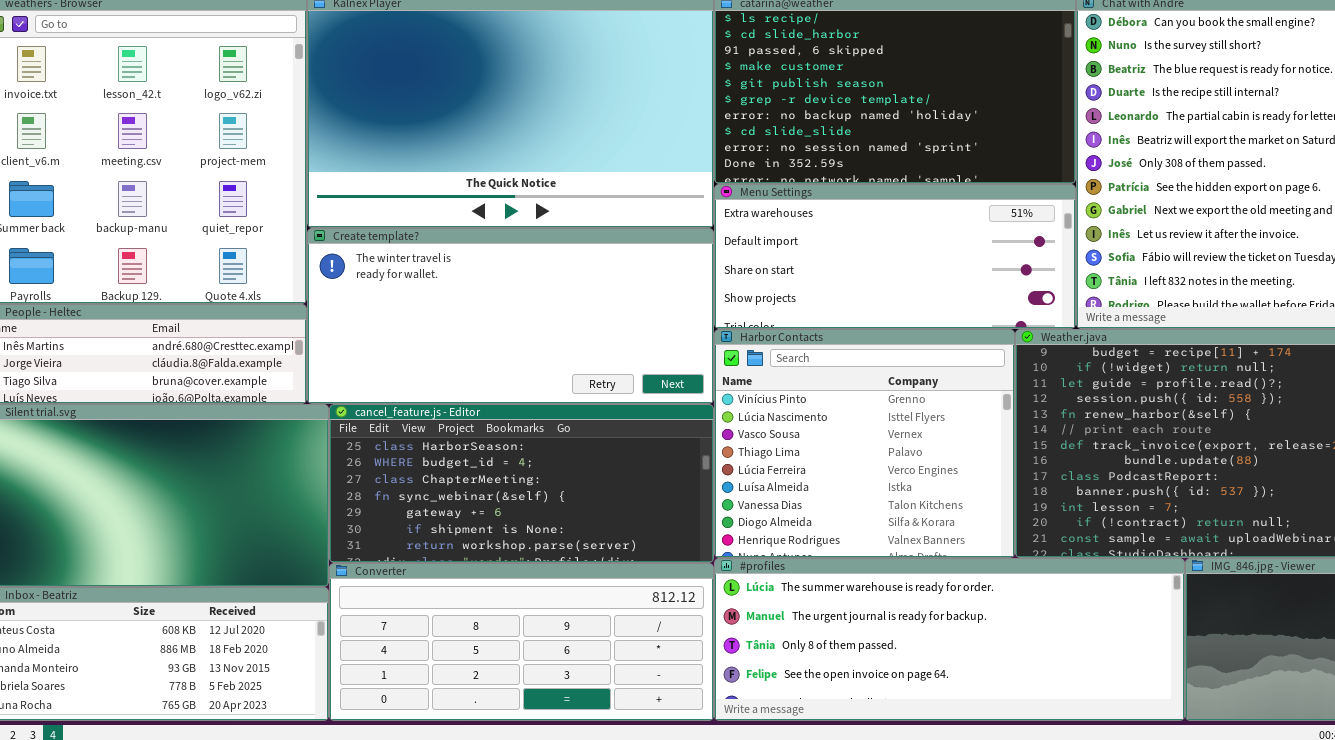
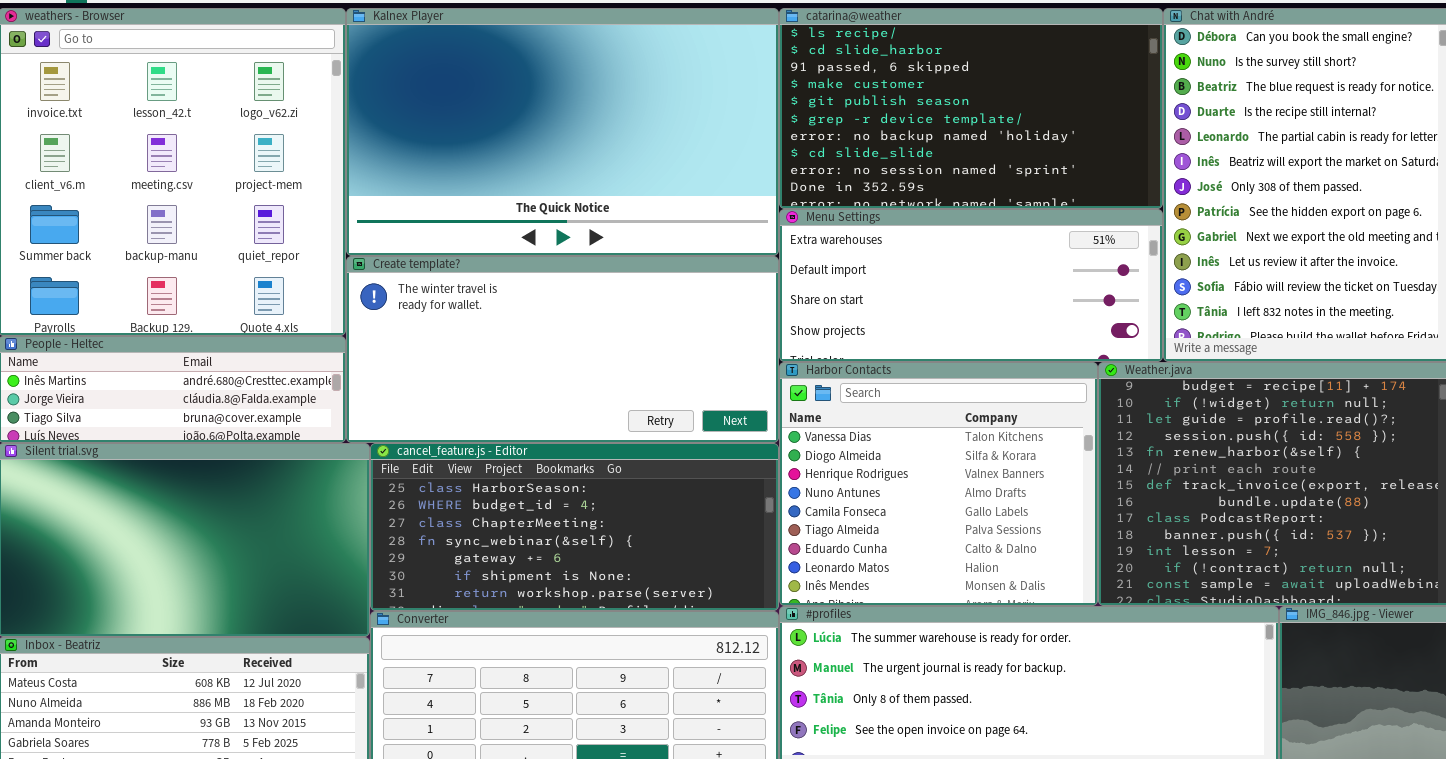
Harbor Contacts: [714,329,1015,558] -> [779,362,1098,606], scrolled down 6 rows

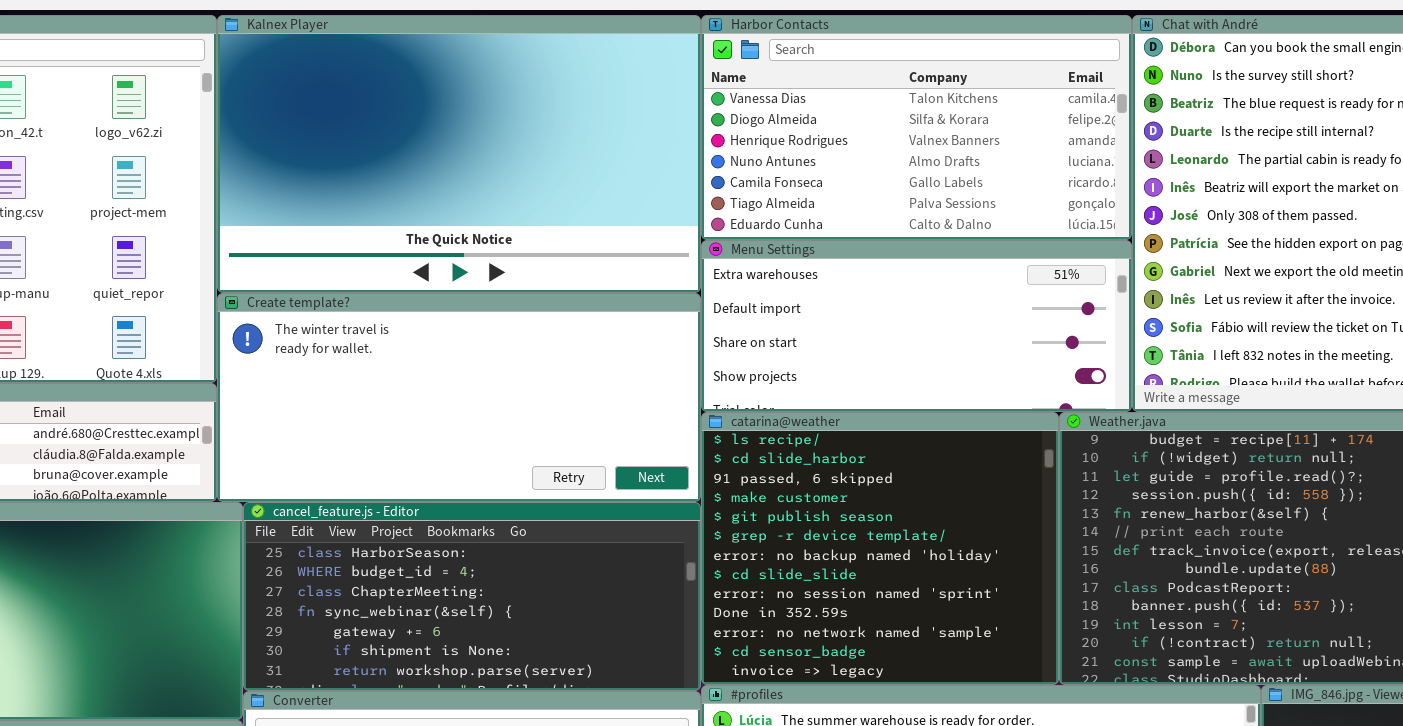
catarina@weather: [779,8,1163,209] -> [701,412,1059,685], moved, resized
Harbor Contacts: [779,362,1098,606] -> [701,15,1132,240], moved, resized

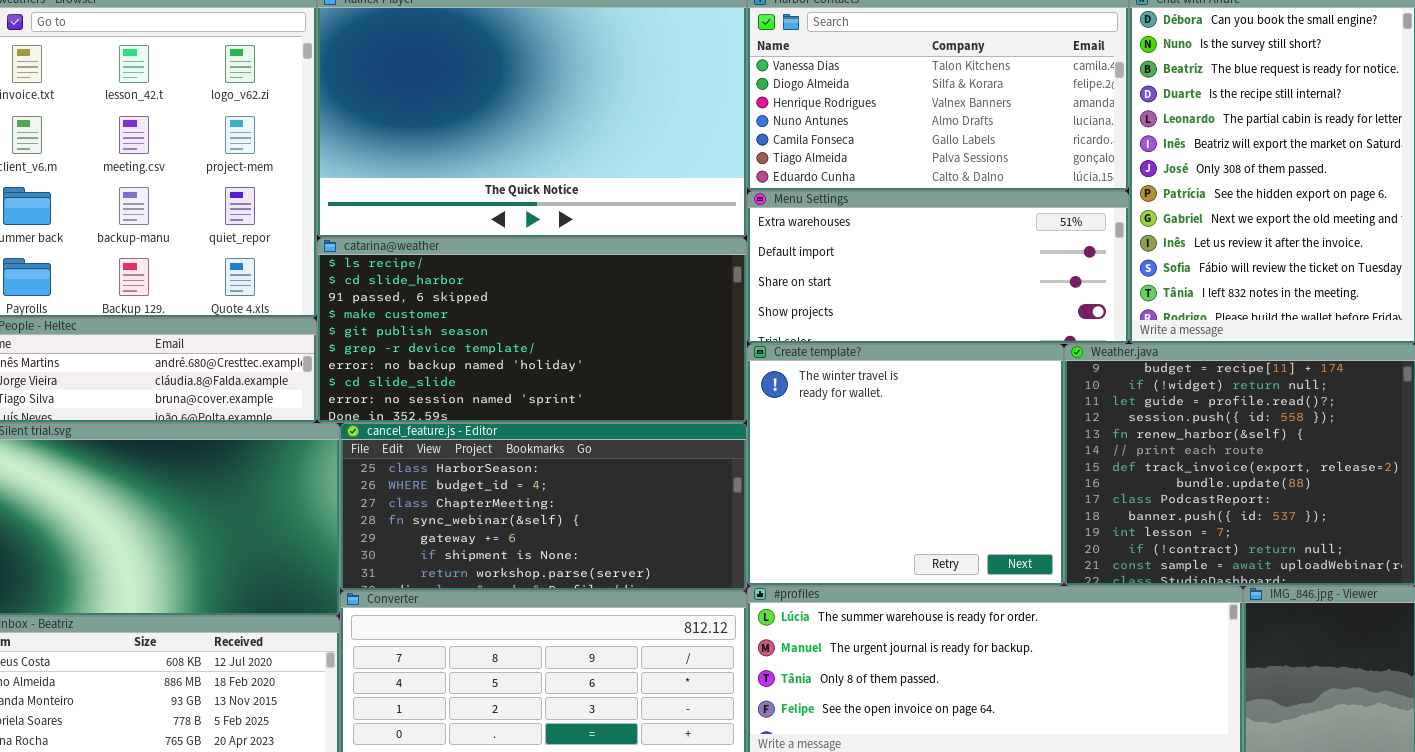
Create template?: [217,293,701,502] -> [747,344,1064,586], moved, resized
catarina@weather: [701,412,1059,685] -> [317,238,747,423], moved, resized

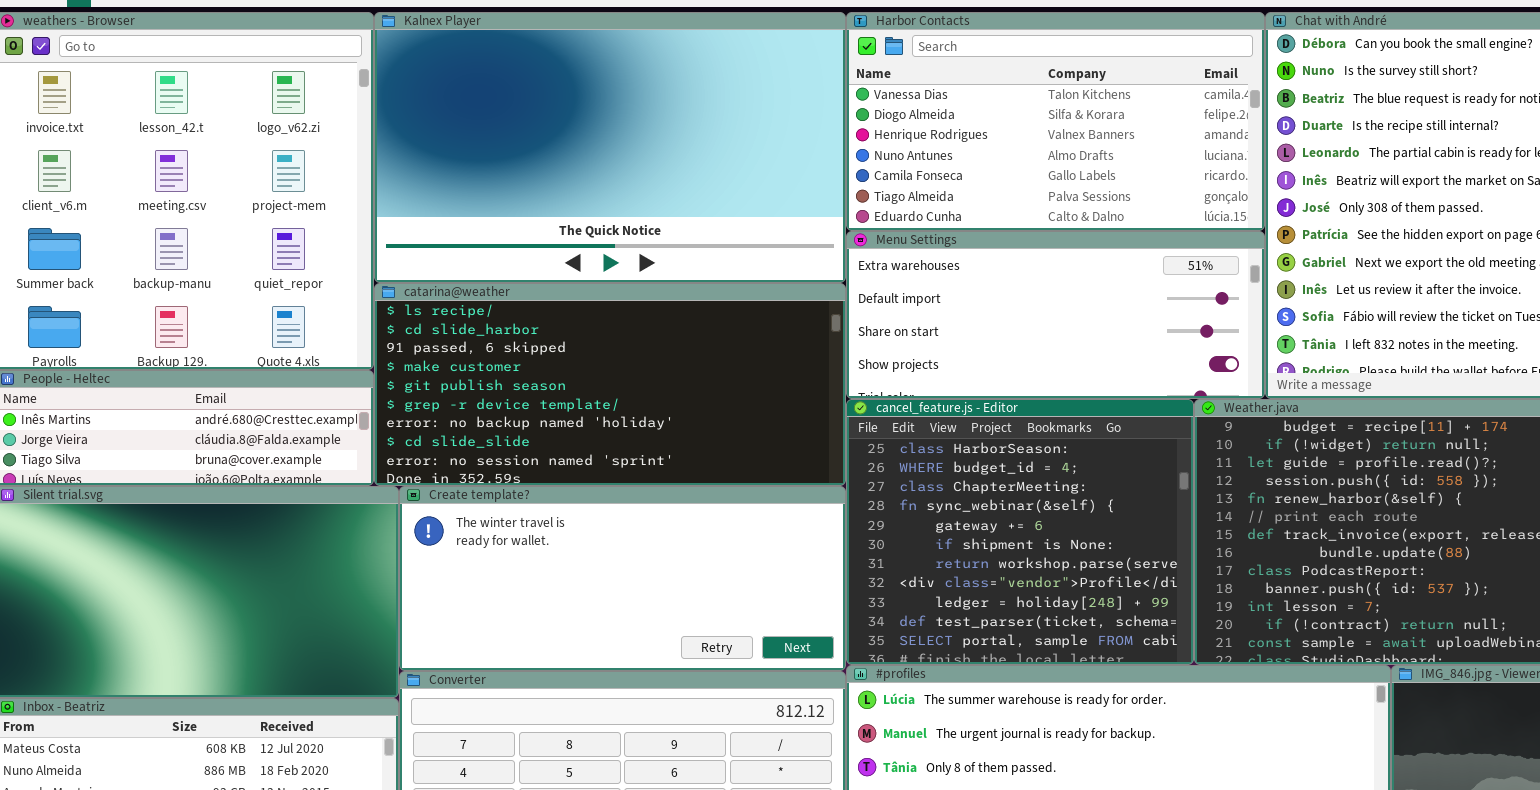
Create template?: [747,344,1064,586] -> [399,486,846,671], moved, resized
cancel_feature.js - Editor: [340,423,747,591] -> [846,399,1194,665], moved, resized

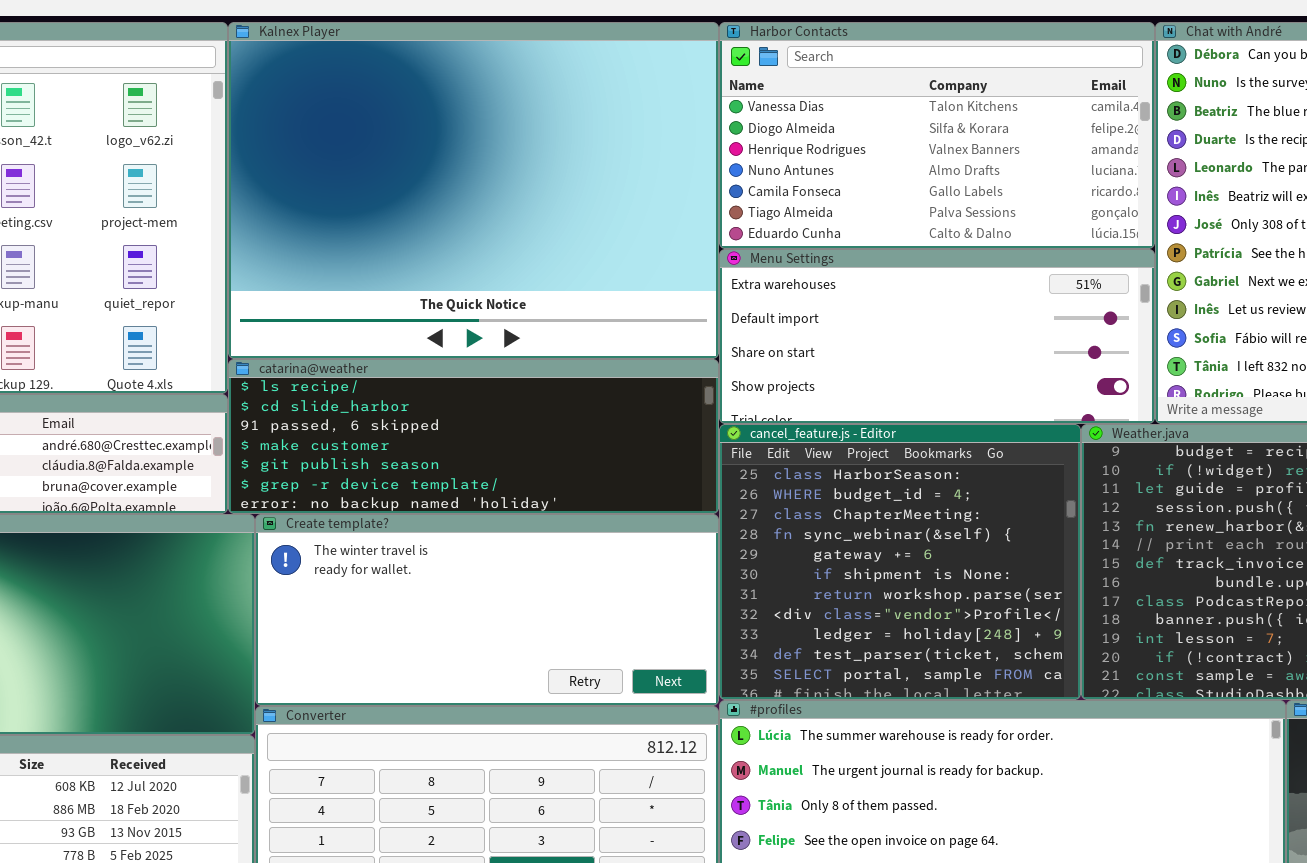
Kalnex Player: [374,12,846,283] -> [228,22,719,359], resized
catarina@weather: [374,283,846,486] -> [228,359,719,514], resized

